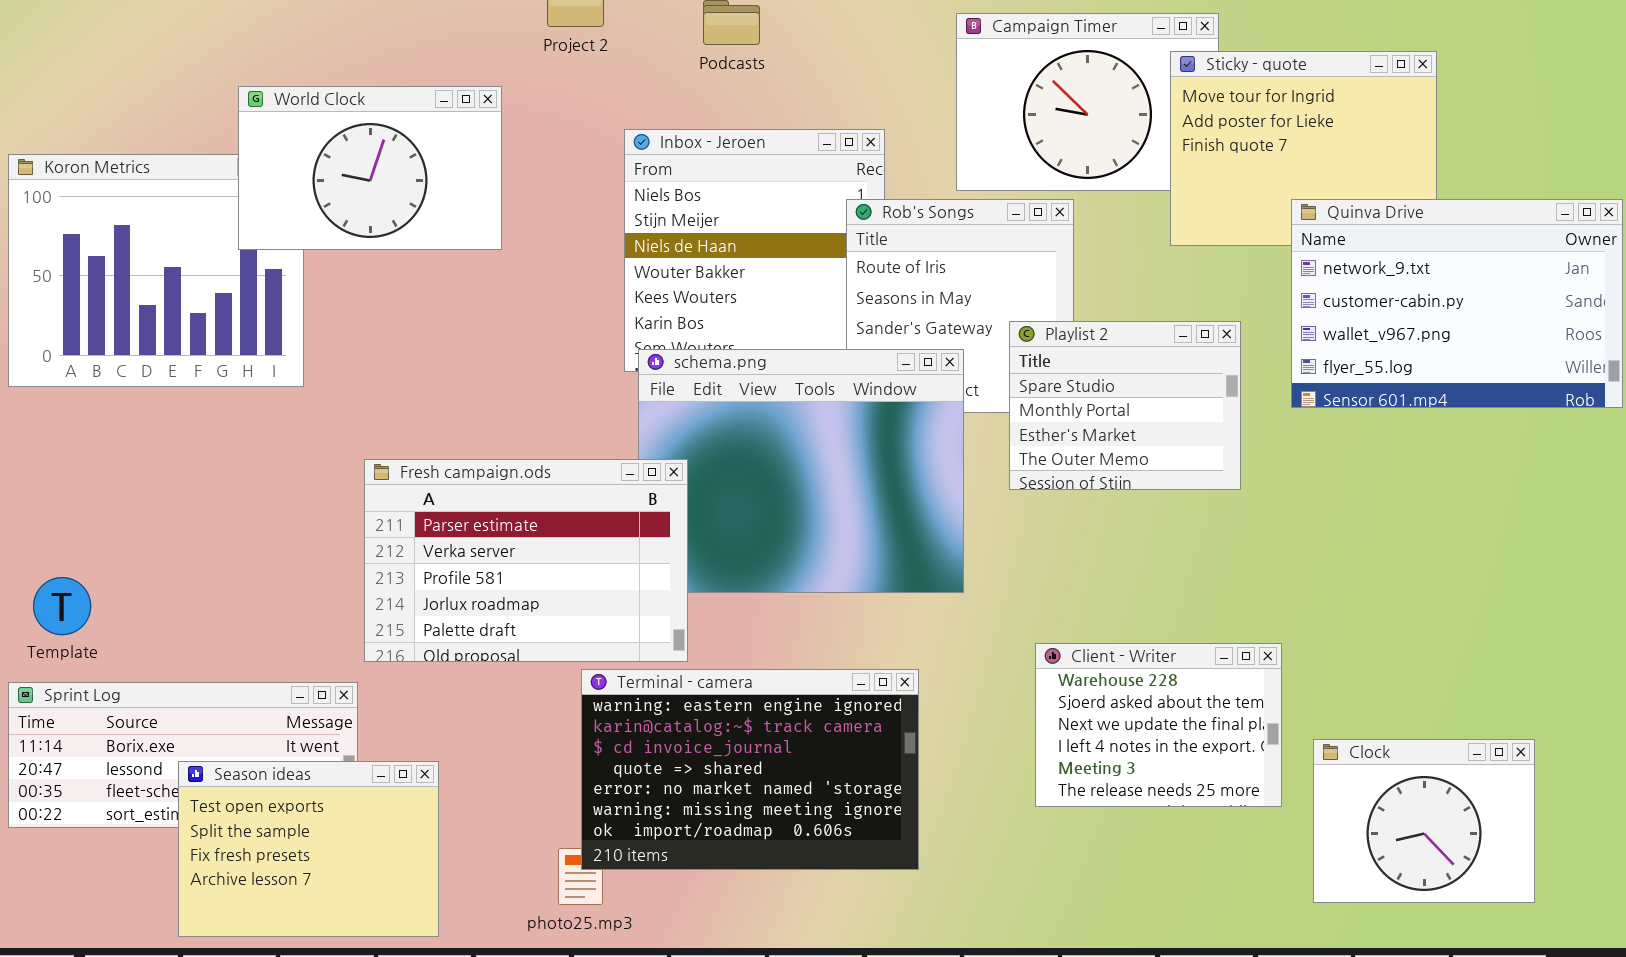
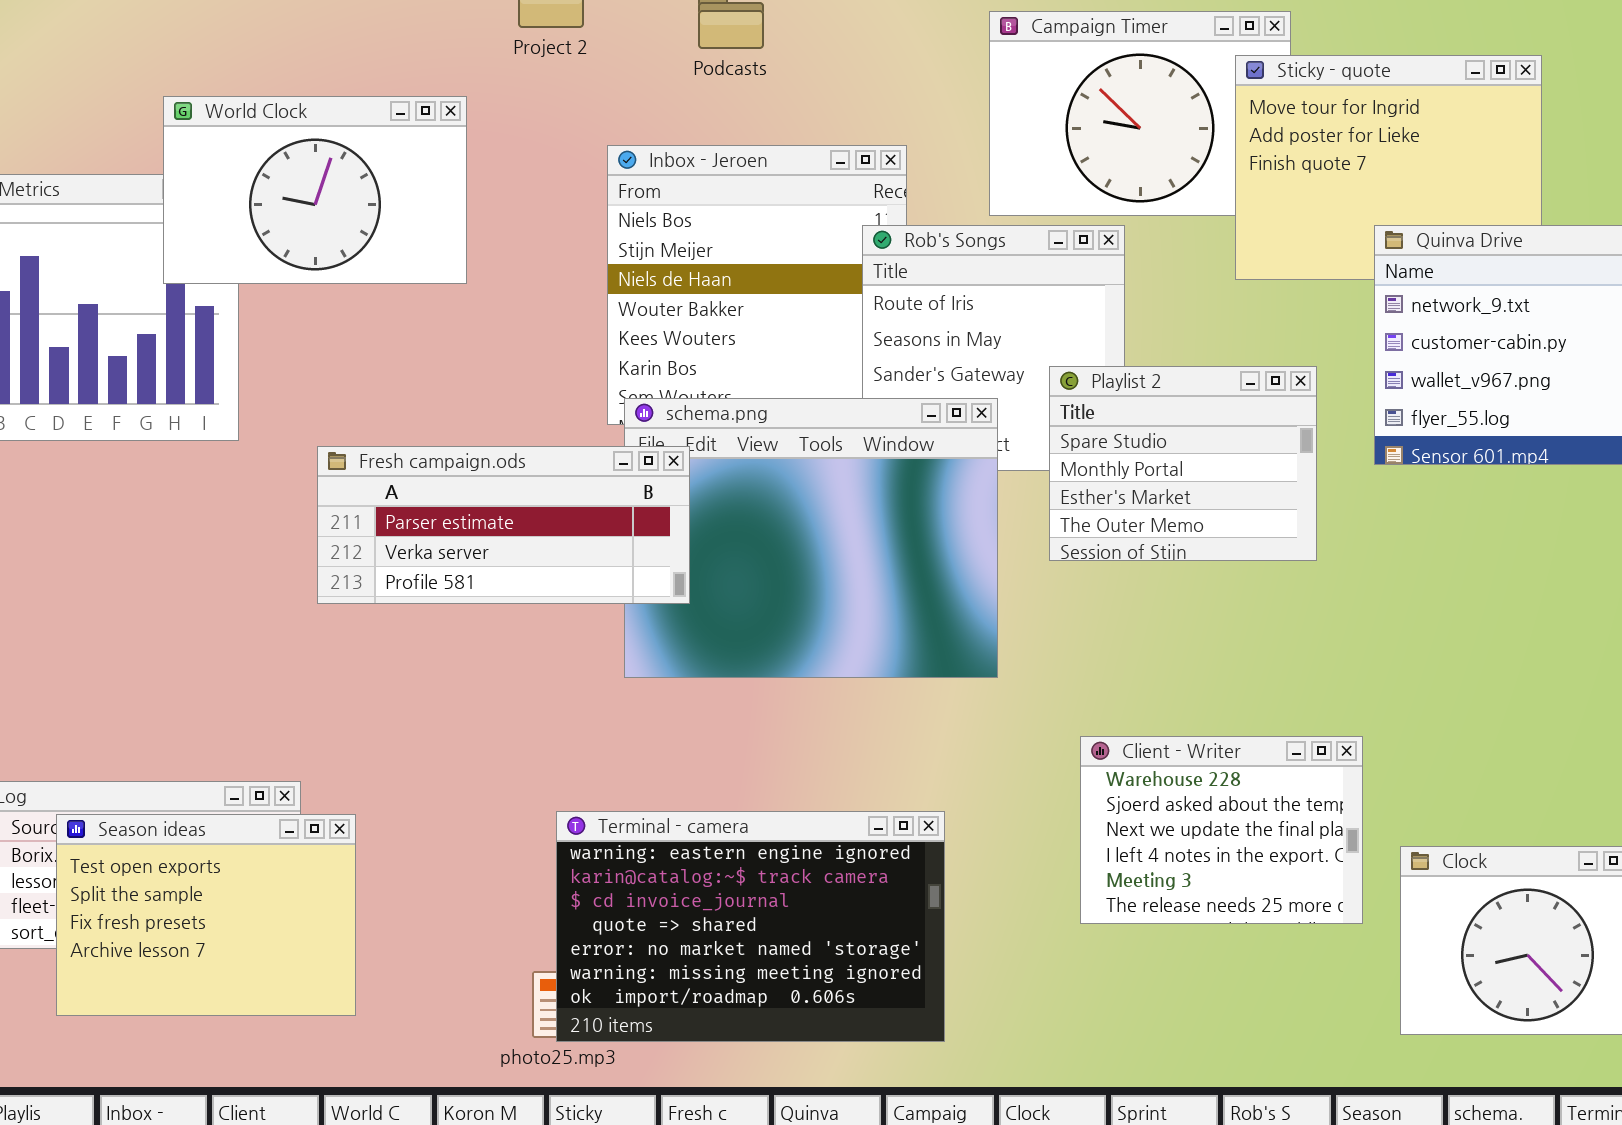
Fresh campaign.ods: [364,459,688,662] -> [317,446,690,604], moved, resized
Terminal - camera: [581,669,919,870] -> [556,811,945,1042], moved
Season ideas: [178,761,439,937] -> [56,814,356,1016], moved

